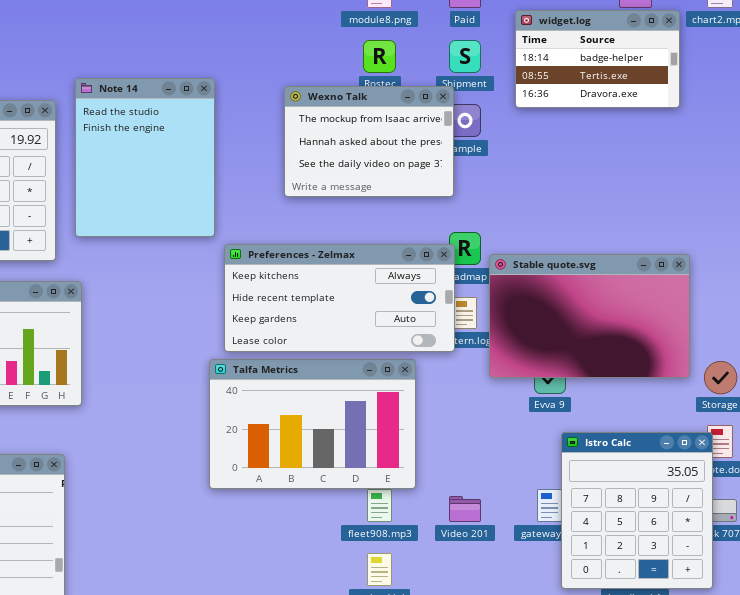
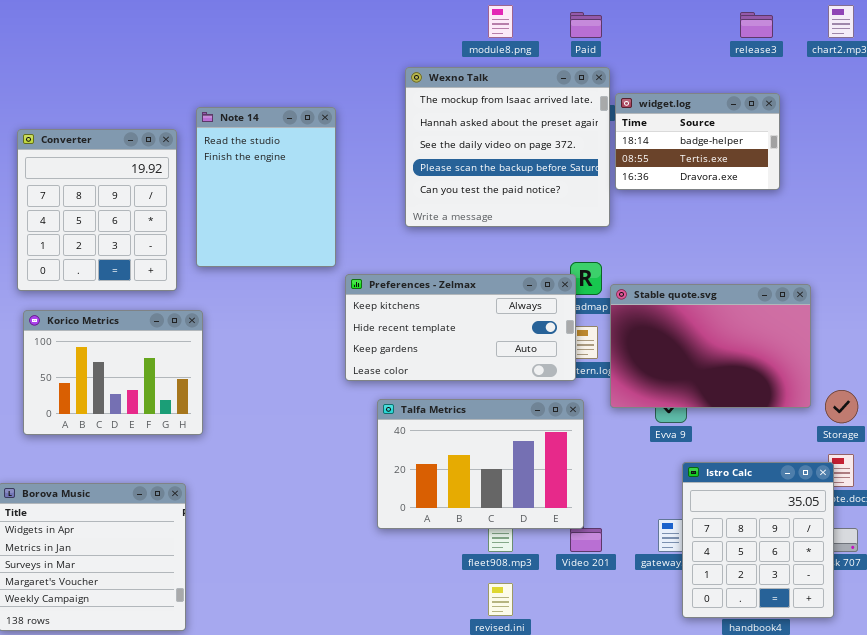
widget.log: [515,10,680,108] -> [615,93,780,190], moved
Wexno Talk: [284,86,454,197] -> [405,67,610,227], resized
Talfa Metrics: [209,359,416,489] -> [377,399,584,529], moved

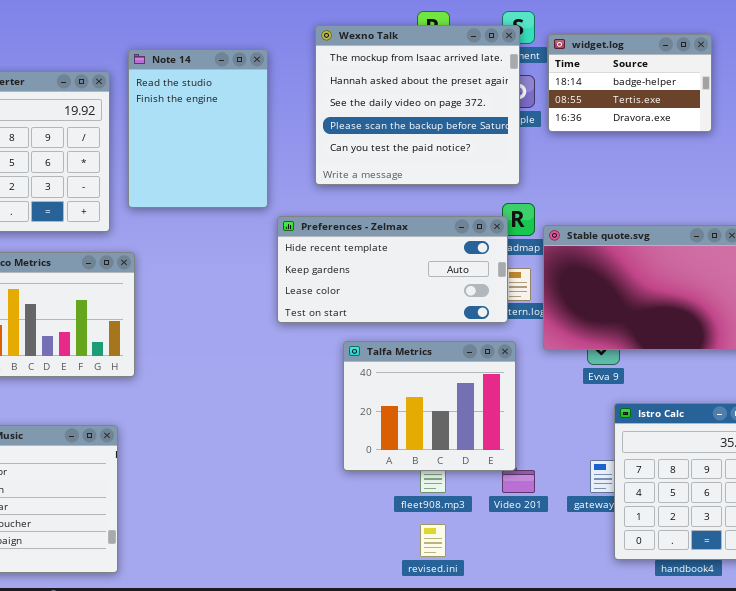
Wexno Talk: [405,67,610,227] -> [315,25,520,185], moved
Preferences - Zelmax: [345,274,576,381] -> [277,216,508,323], scrolled down 1 row
Talfa Metrics: [377,399,584,529] -> [343,341,516,471], resized

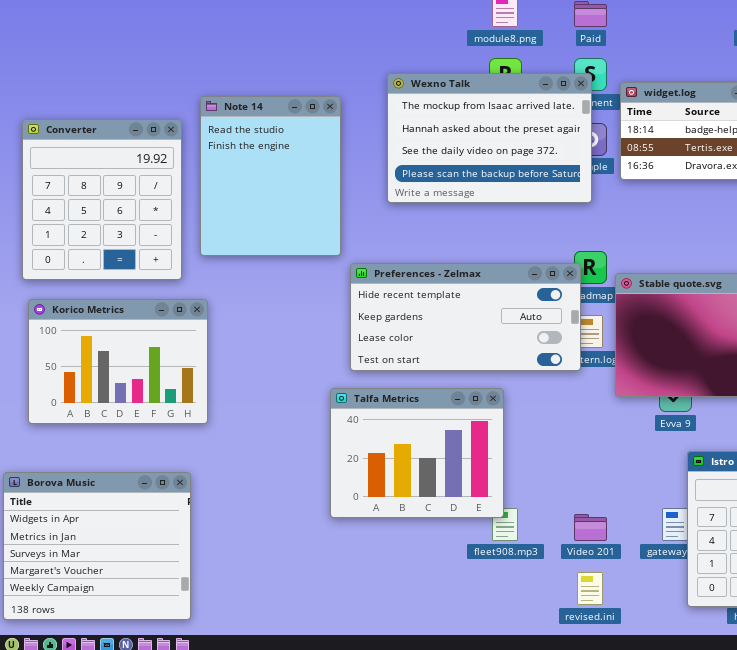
Wexno Talk: [315,25,520,185] -> [387,73,592,203], resized
Talfa Metrics: [343,341,516,471] -> [330,388,504,518], moved
revised.ini: [420,524,446,557] -> [577,572,603,605], moved

